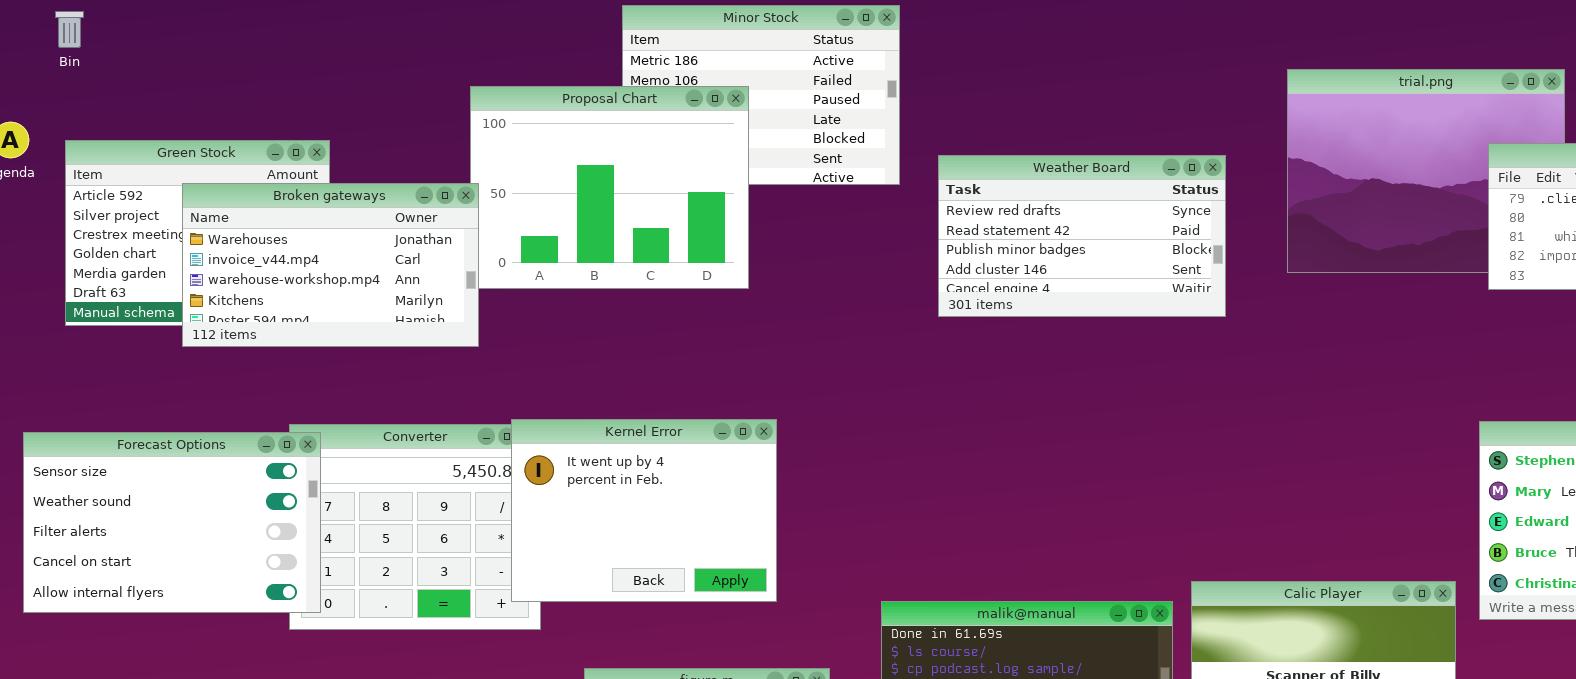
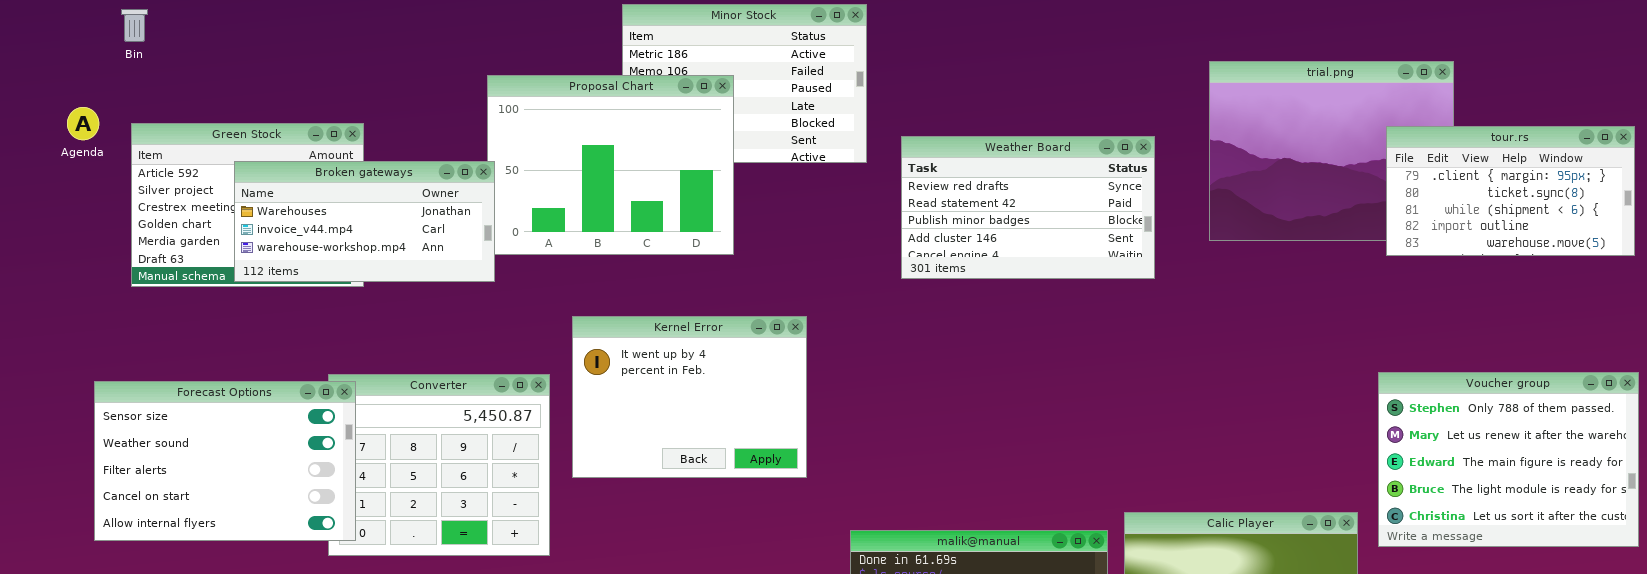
Broken gateways: [182,183,479,347] -> [234,161,495,282], resized
Kernel Error: [511,419,777,602] -> [572,316,807,478], moved

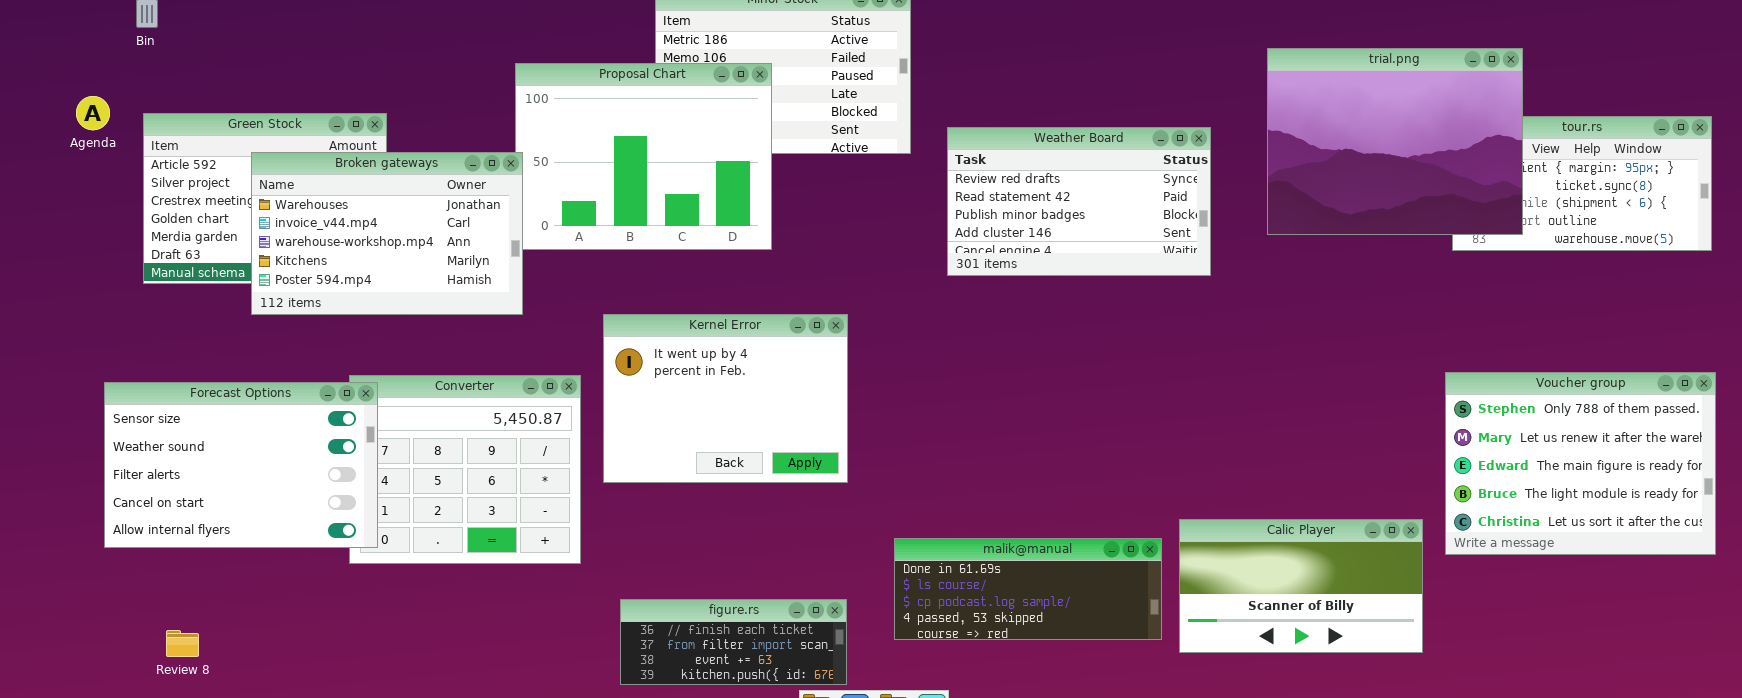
trial.png: [1209,61,1454,241] -> [1267,48,1523,235], raised
Broken gateways: [234,161,495,282] -> [251,152,523,315], resized

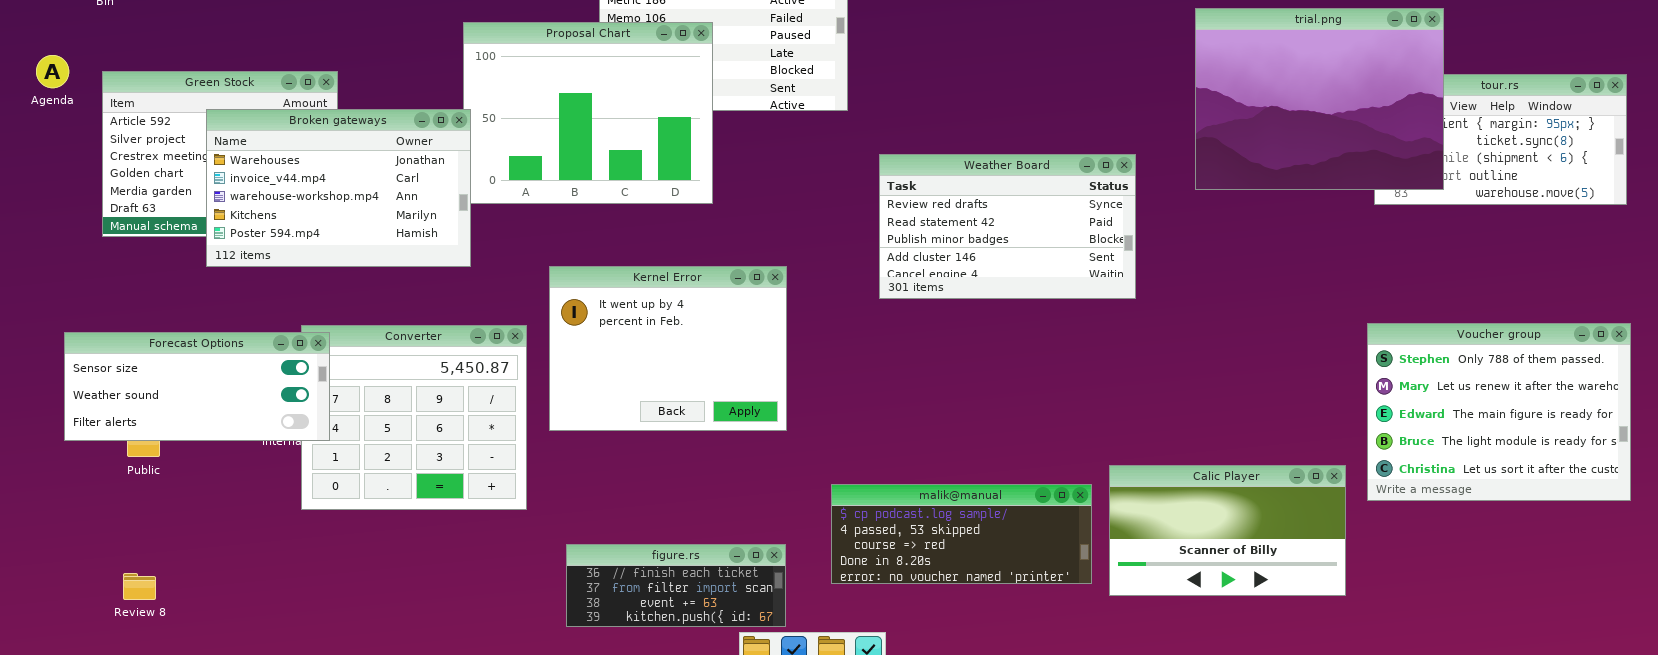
Weather Board: [947,127,1211,276] -> [879,154,1136,299], moved
Forecast Options: [104,382,378,548] -> [64,332,330,441], resized
malik@manual: [894,538,1162,640] -> [831,484,1092,584], scrolled down 2 rows

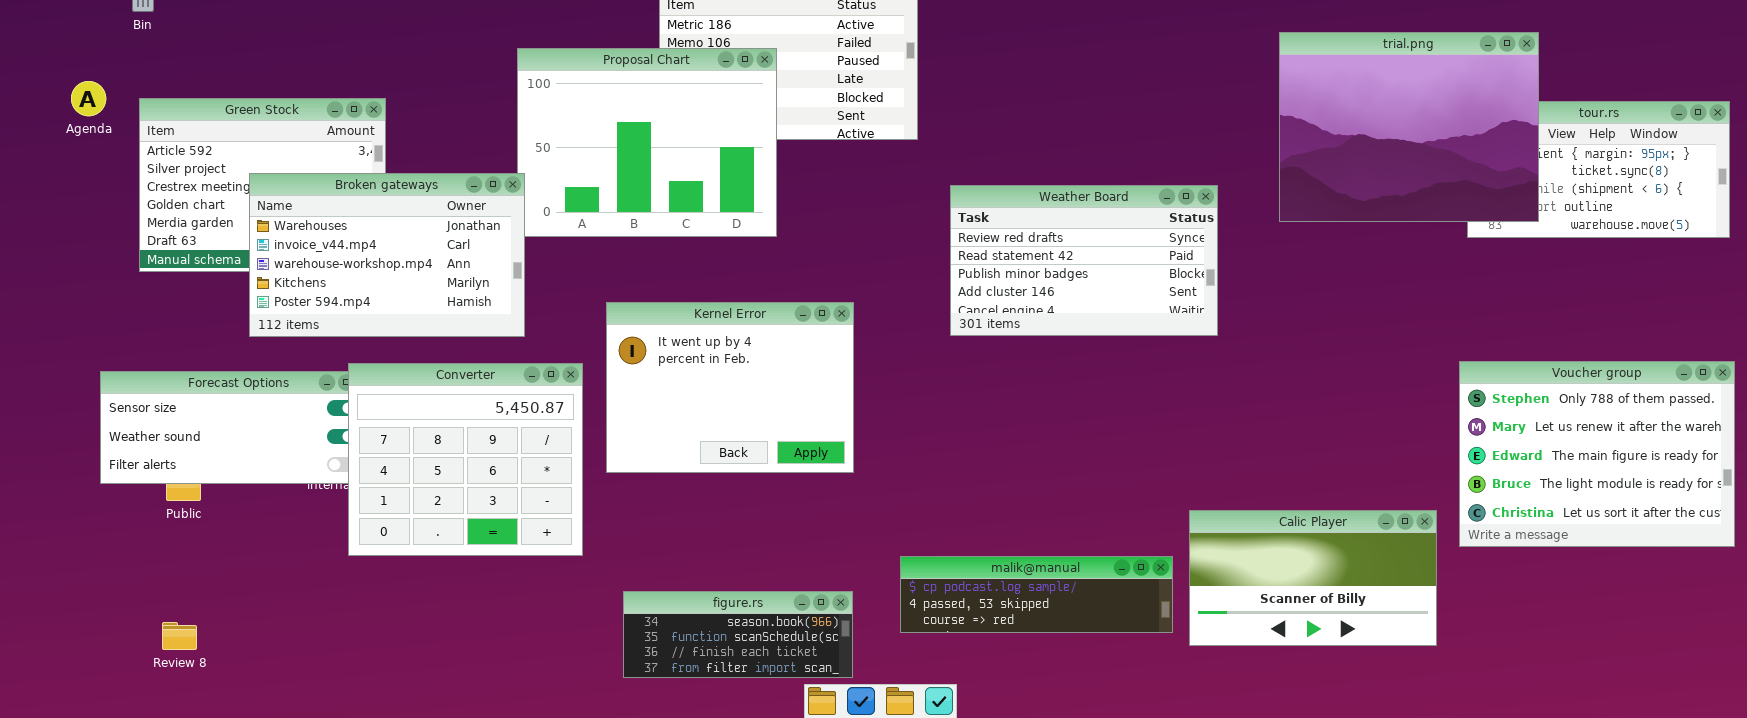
Broken gateways: [206,109,471,267] -> [249,173,525,337], moved
Converter: [301,325,527,510] -> [348,363,583,556], raised
malik@manual: [831,484,1092,584] -> [900,556,1173,633], resized
figure.rs: [566,544,786,627] -> [623,591,853,678], scrolled up 2 rows

